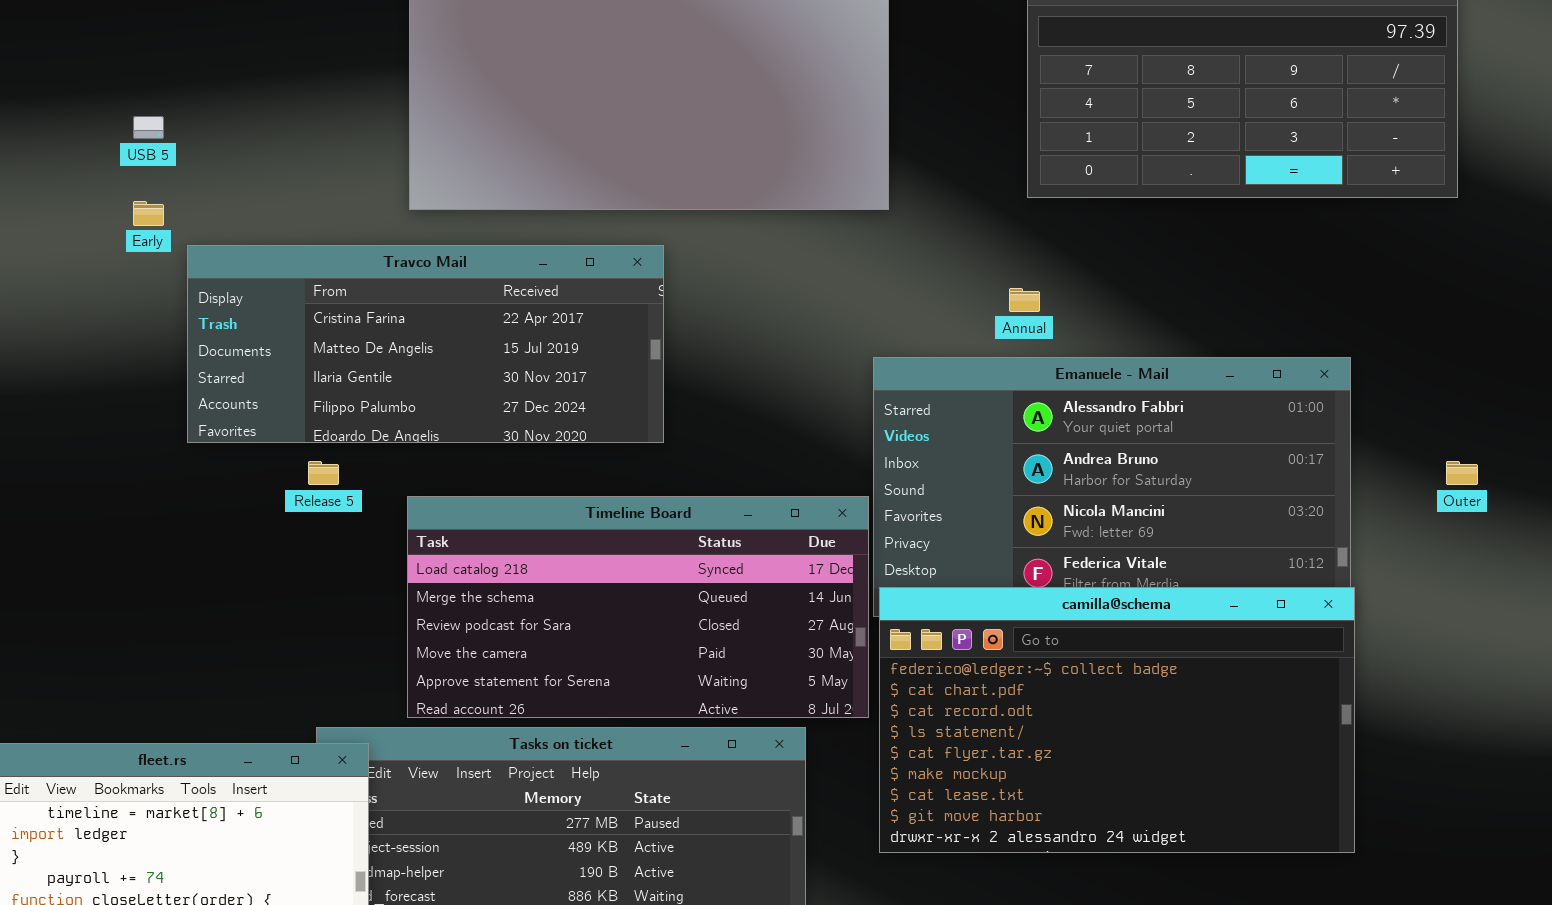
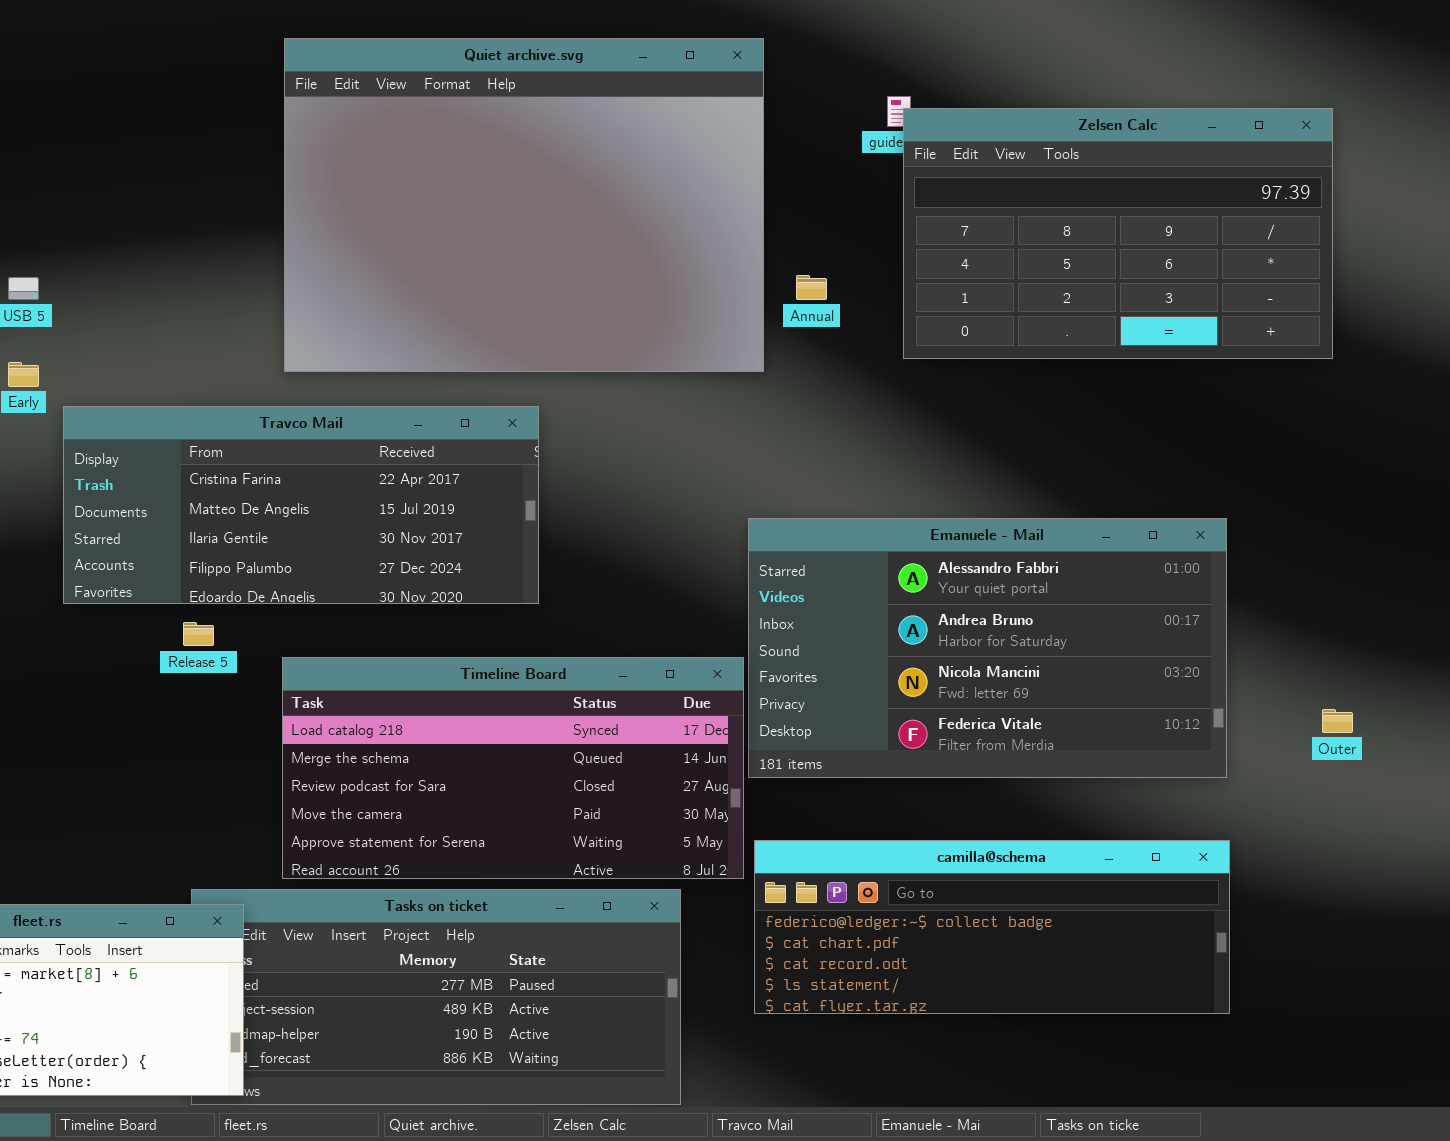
Annual: [1009,288,1040,312] -> [796,275,827,300], moved
Outer: [1446,461,1478,485] -> [1322,709,1353,733], moved
camilla@schema: [879,587,1355,853] -> [754,840,1230,1014], resized

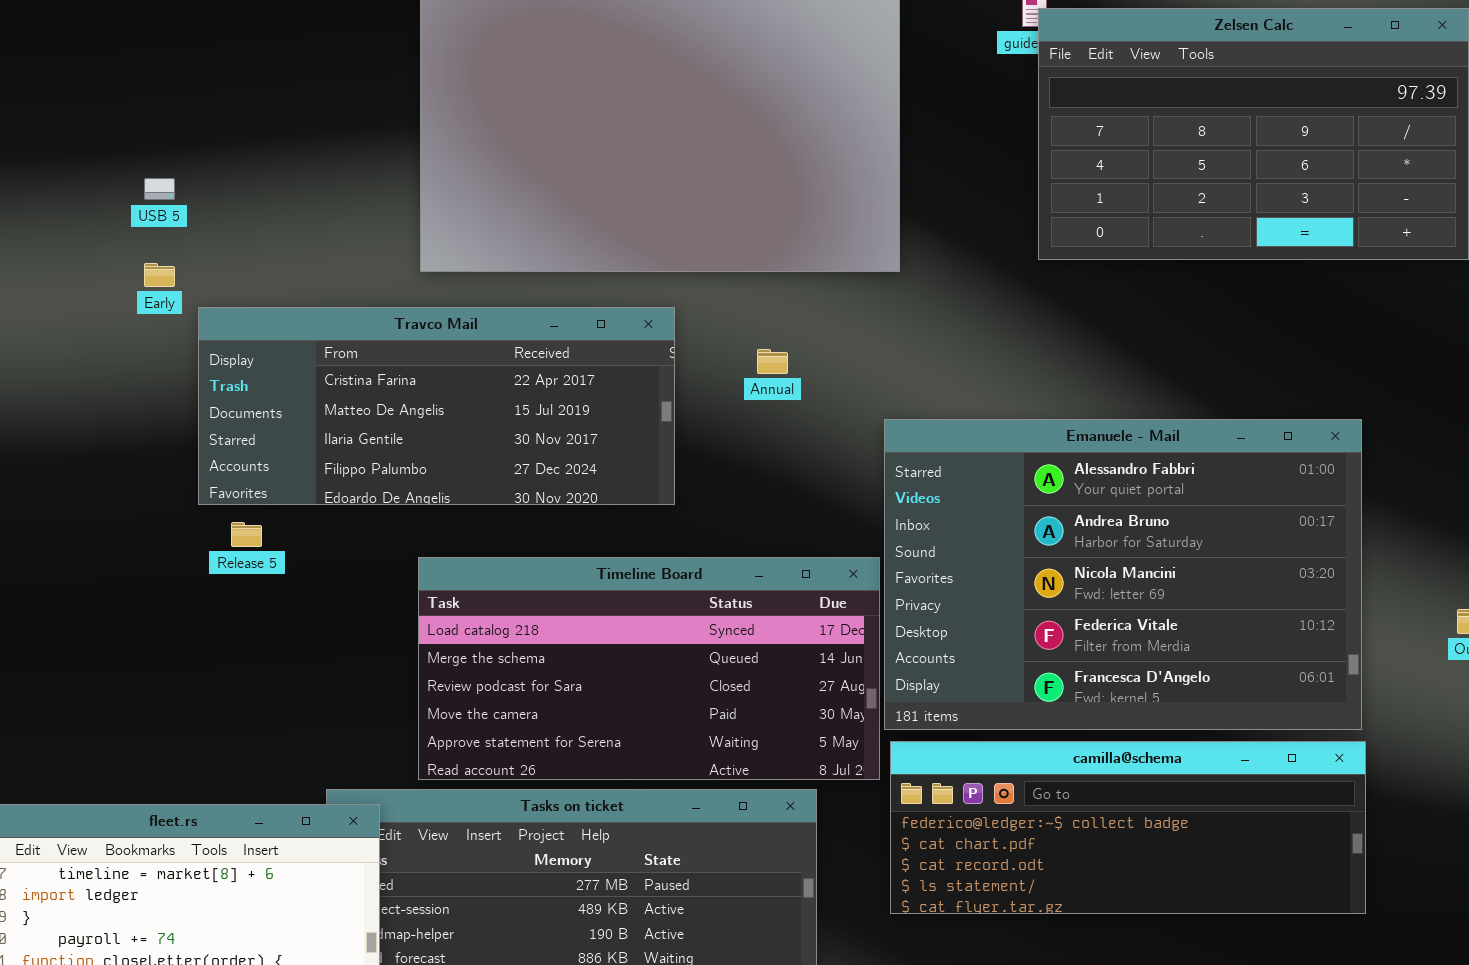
Annual: [796,275,827,300] -> [757,349,788,374], moved
Emanuele - Mail: [748,518,1227,778] -> [884,419,1362,730], resized
Release 5: [183,622,214,646] -> [231,522,262,547], moved

